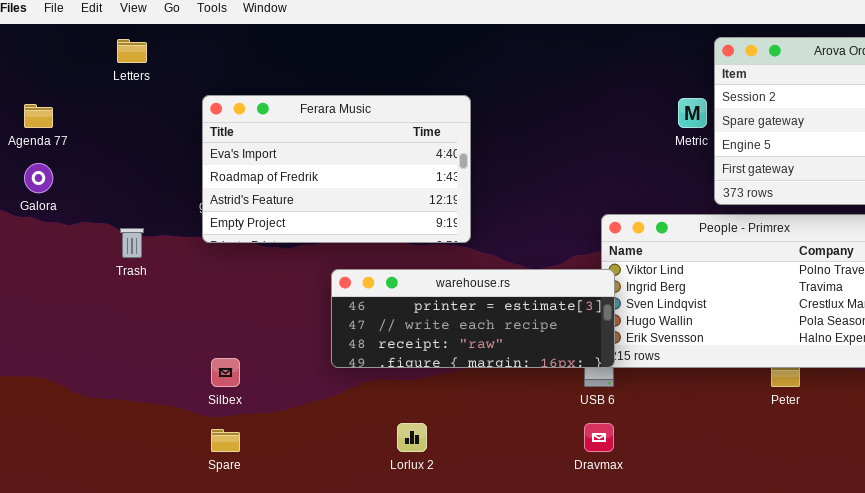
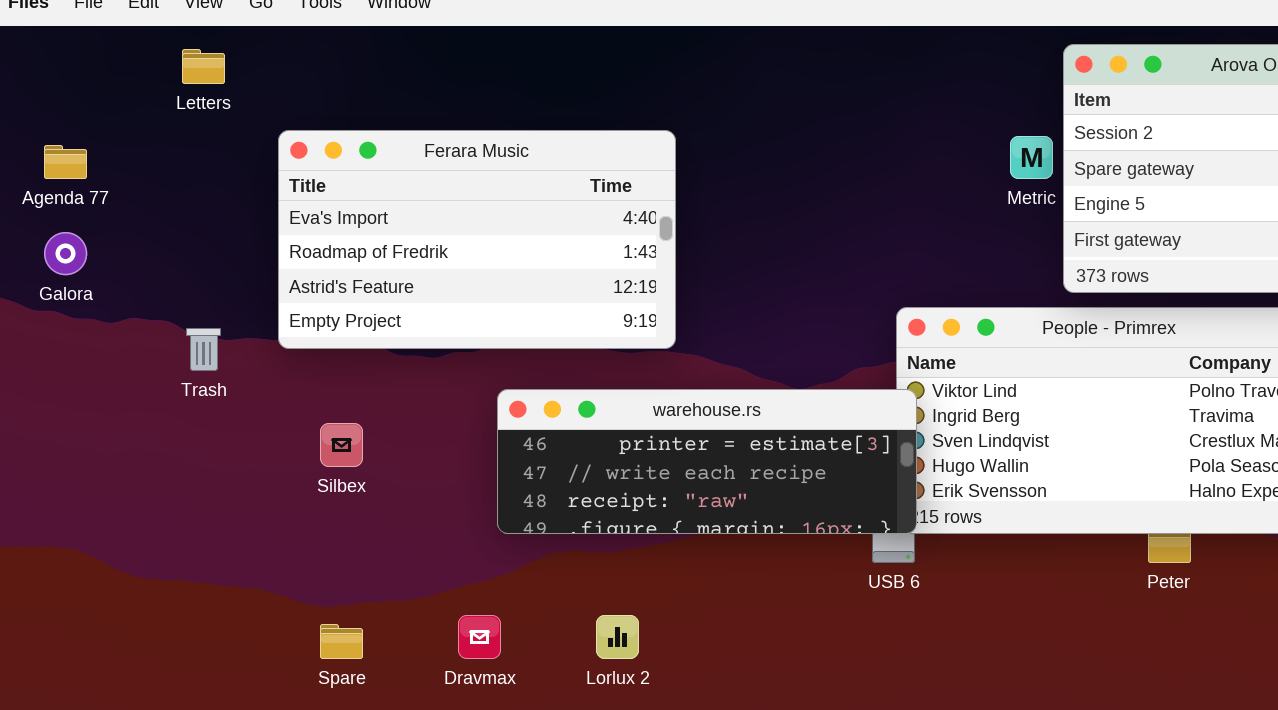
Ferara Music: [202,95,471,243] -> [278,130,676,349], moved
Silbex: [211,358,240,387] -> [320,423,363,467], moved
Dravmax: [584,423,614,452] -> [458,615,501,659], moved

